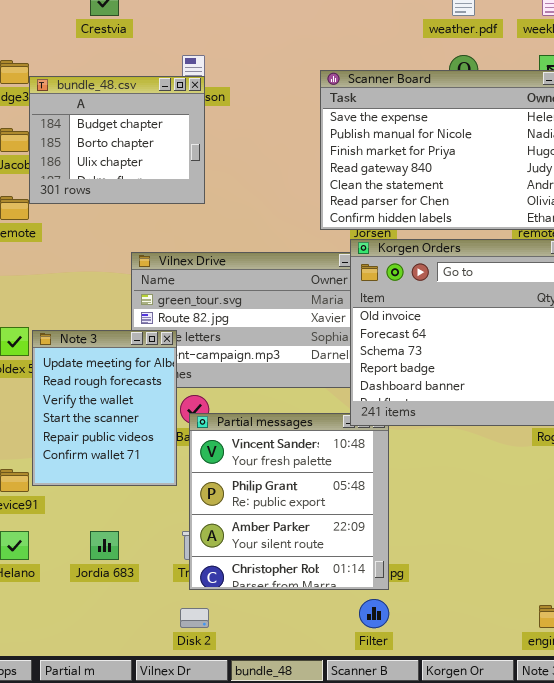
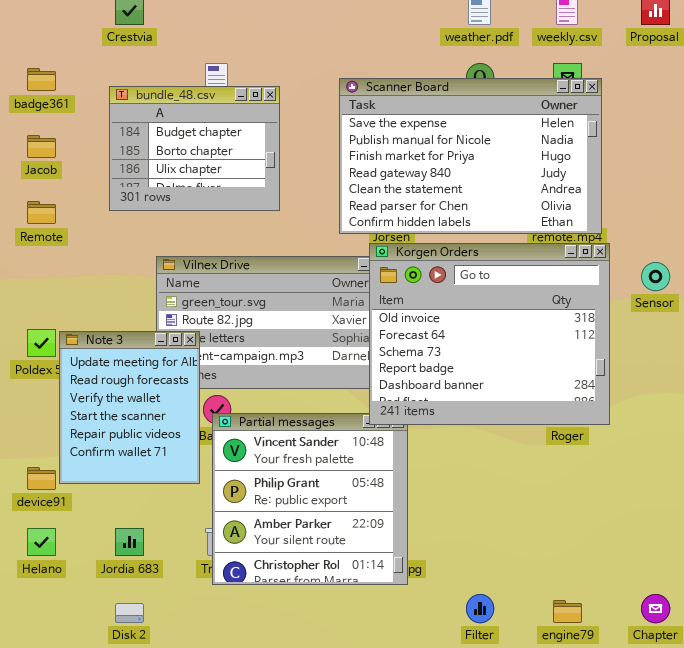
bundle_48.csv: [29,76,205,204] -> [109,86,280,211], moved
Filter: [359,599,389,628] -> [466,594,494,623], moved
Disk 2: [180,608,209,628] -> [115,603,144,623], moved

